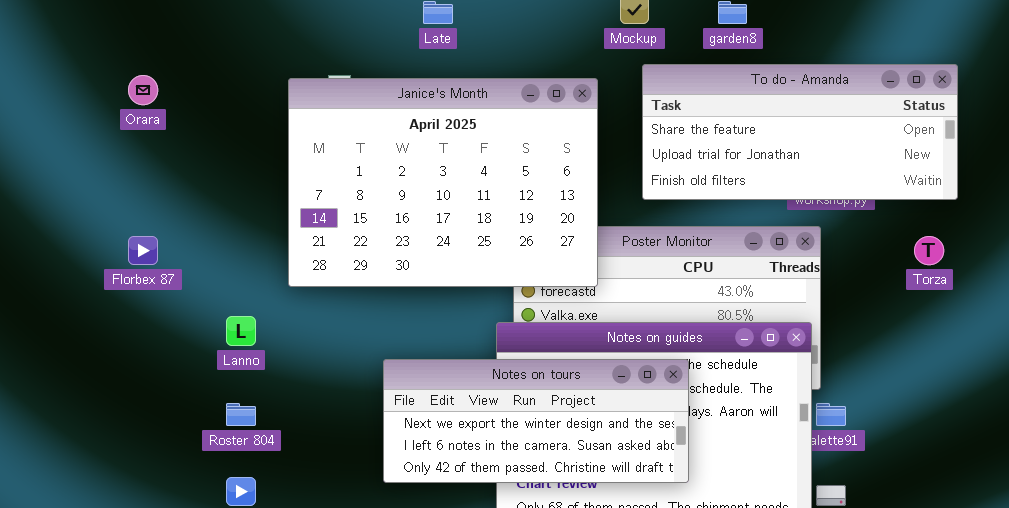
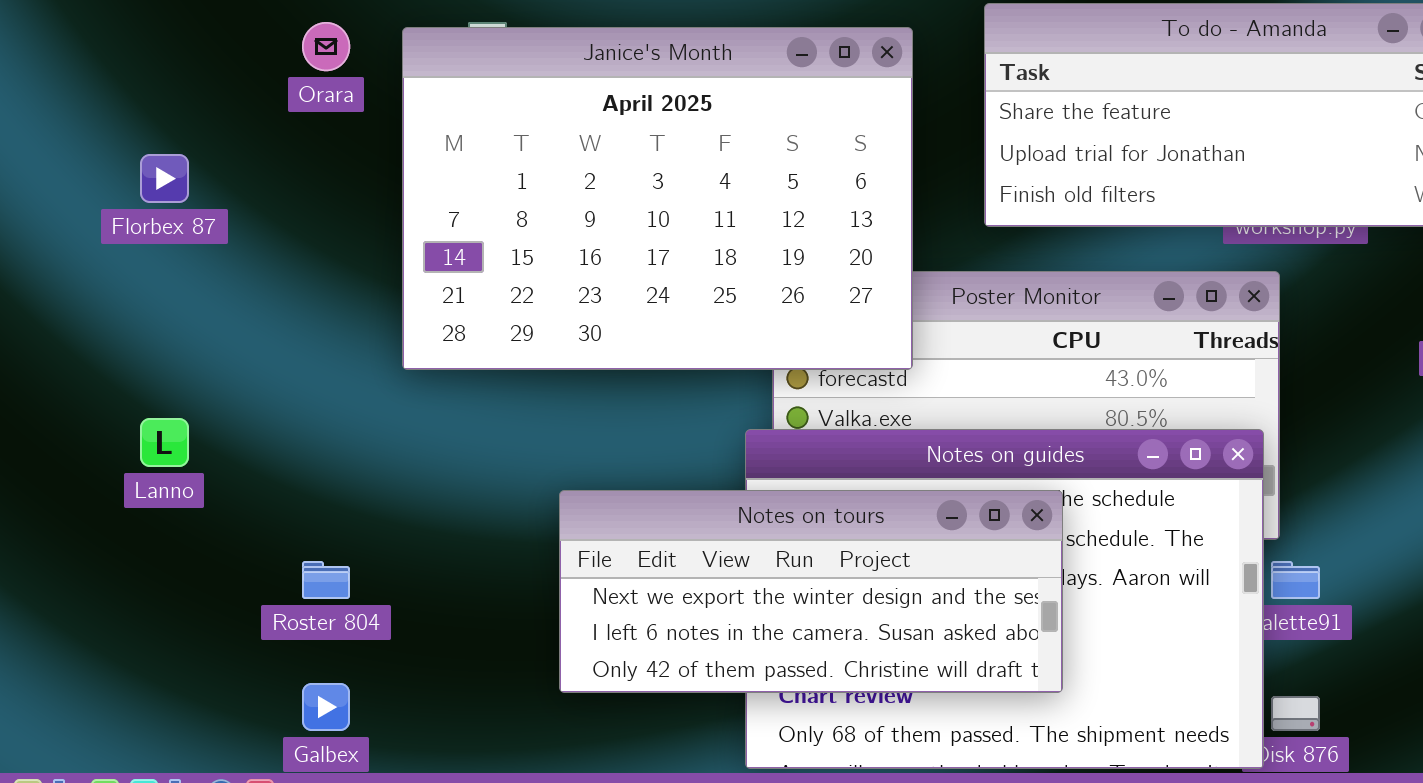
Orara: [128,75,158,105] -> [302,22,350,71], moved
Florbex 87: [128,236,158,265] -> [140,154,189,203], moved
Lanno: [226,316,256,346] -> [140,418,189,467], moved

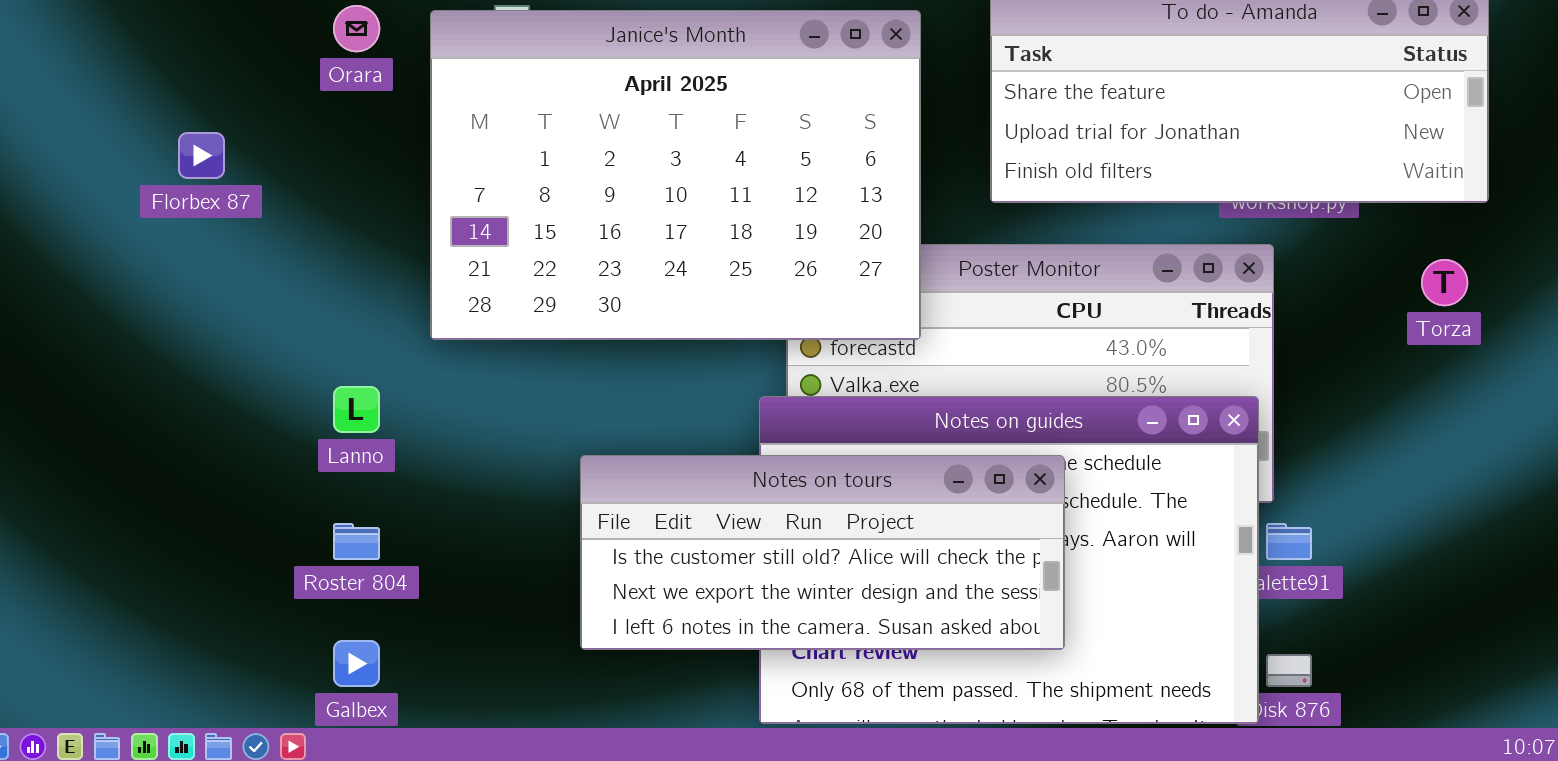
Lanno: [140,418,189,467] -> [333,386,380,433], moved
Notes on tours: [559,490,1063,693] -> [580,455,1065,650], scrolled up 1 row

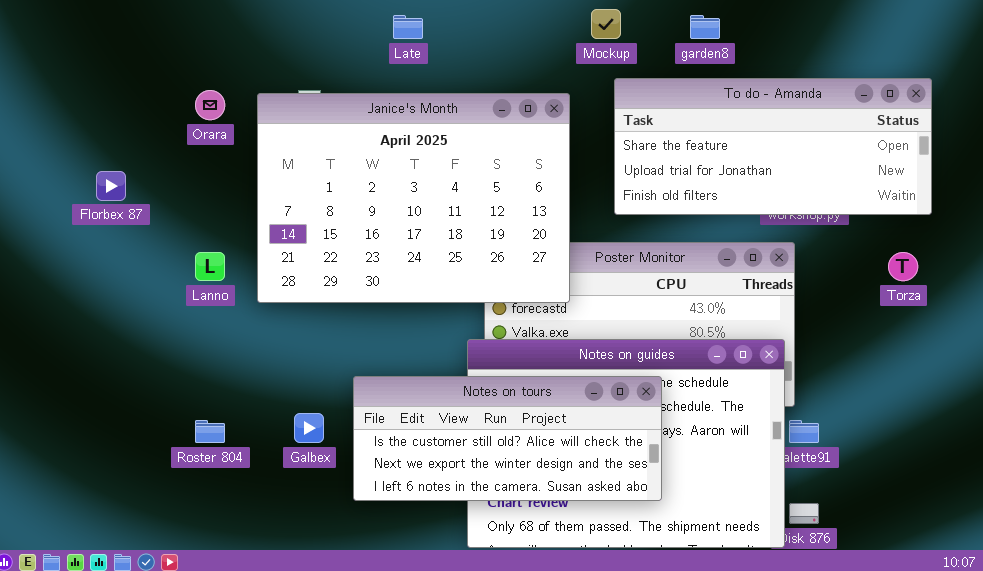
Lanno: [333,386,380,433] -> [195,252,225,281], moved
Galbex: [333,640,380,687] -> [294,413,324,443], moved

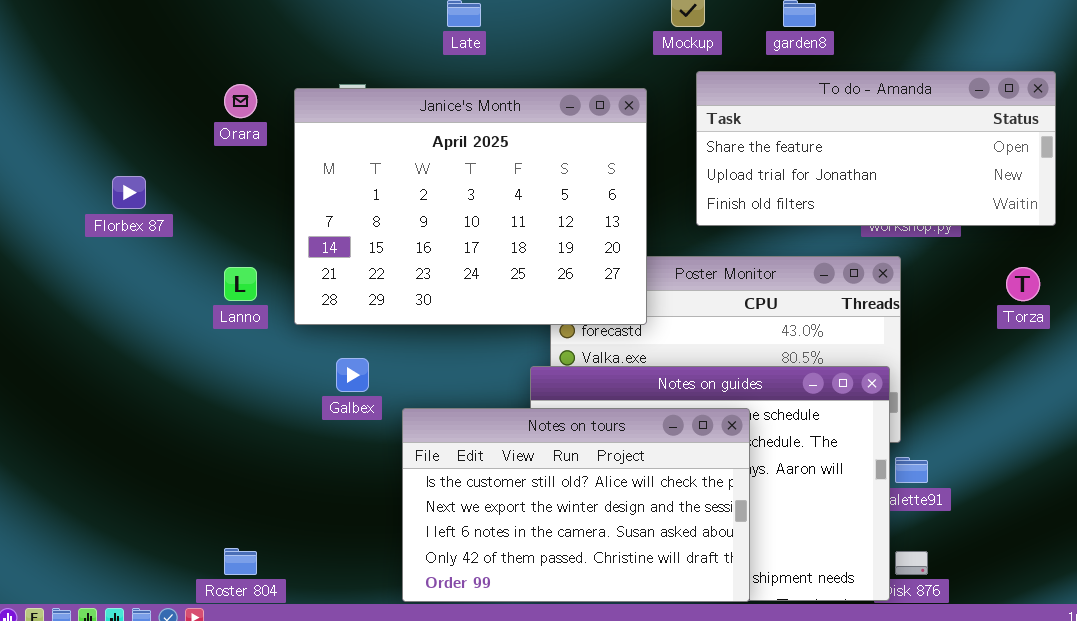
Notes on tours: [353,376,662,501] -> [402,408,750,602], resized
Galbex: [294,413,324,443] -> [336,358,369,392], moved
Roster 804: [195,420,225,443] -> [224,548,257,575], moved

